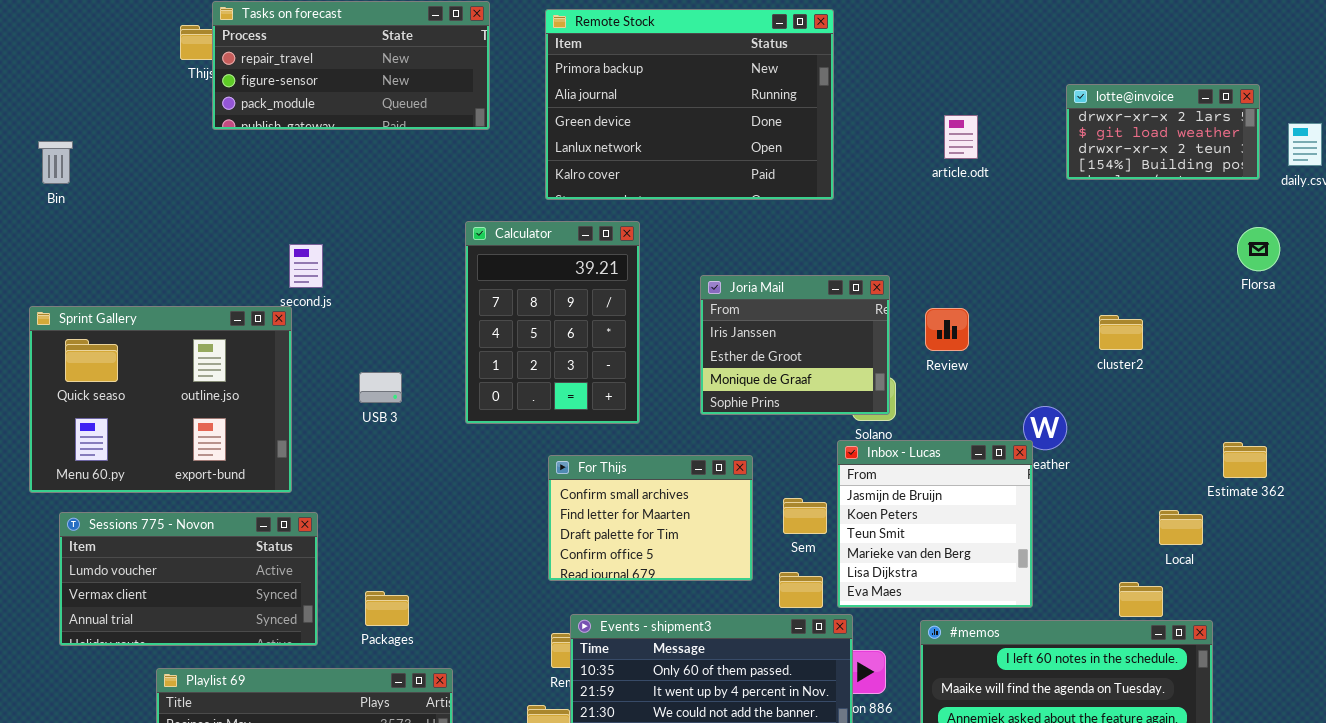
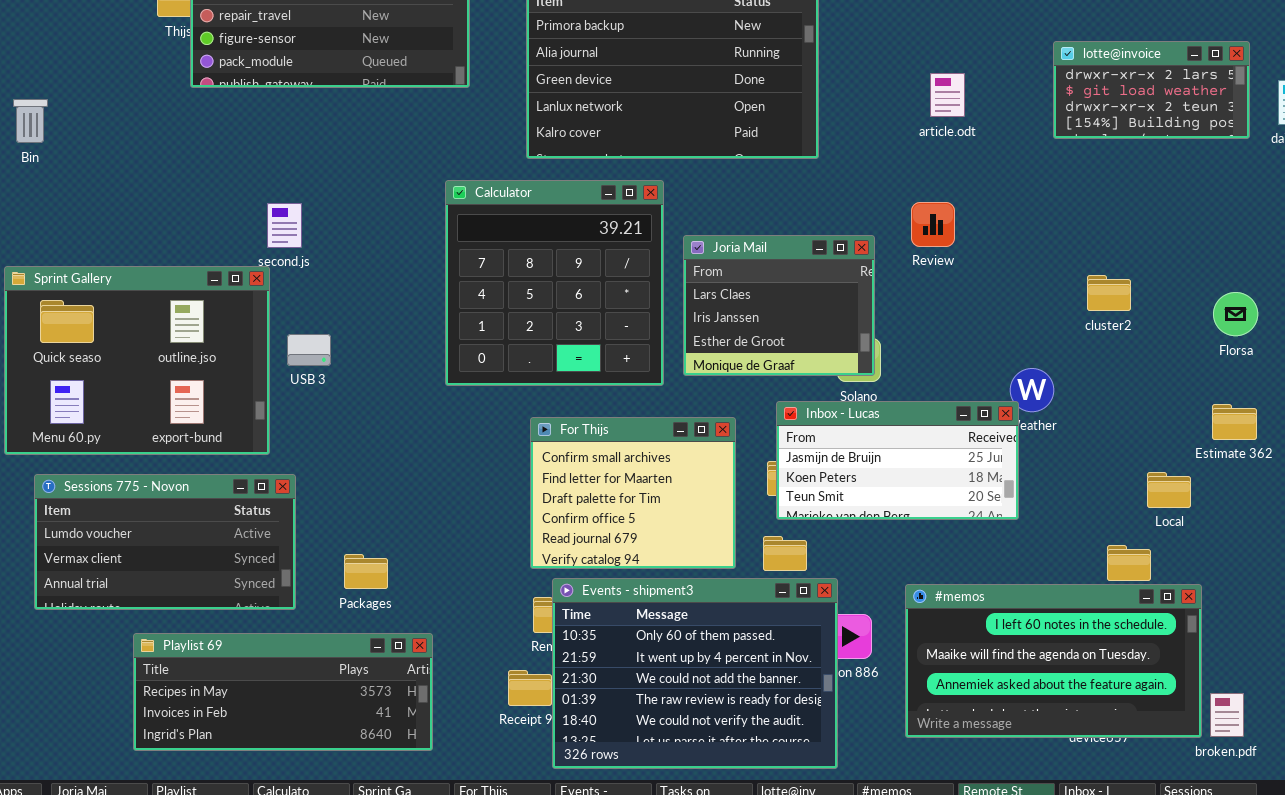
Calculator: [465,221,640,424] -> [445,180,664,386], resized
Florsa: [1237,227,1280,271] -> [1213,292,1258,336], moved
Joria Mail: [700,275,890,415] -> [683,235,875,376], scrolled up 1 row
Review: [925,308,969,351] -> [911,202,955,247], moved
USB 3: [359,372,402,403] -> [287,334,331,366], moved
Inbox - Lucas: [837,440,1033,608] -> [776,401,1019,520], resized
For Thijs: [548,455,753,581] -> [530,417,736,569], resized

